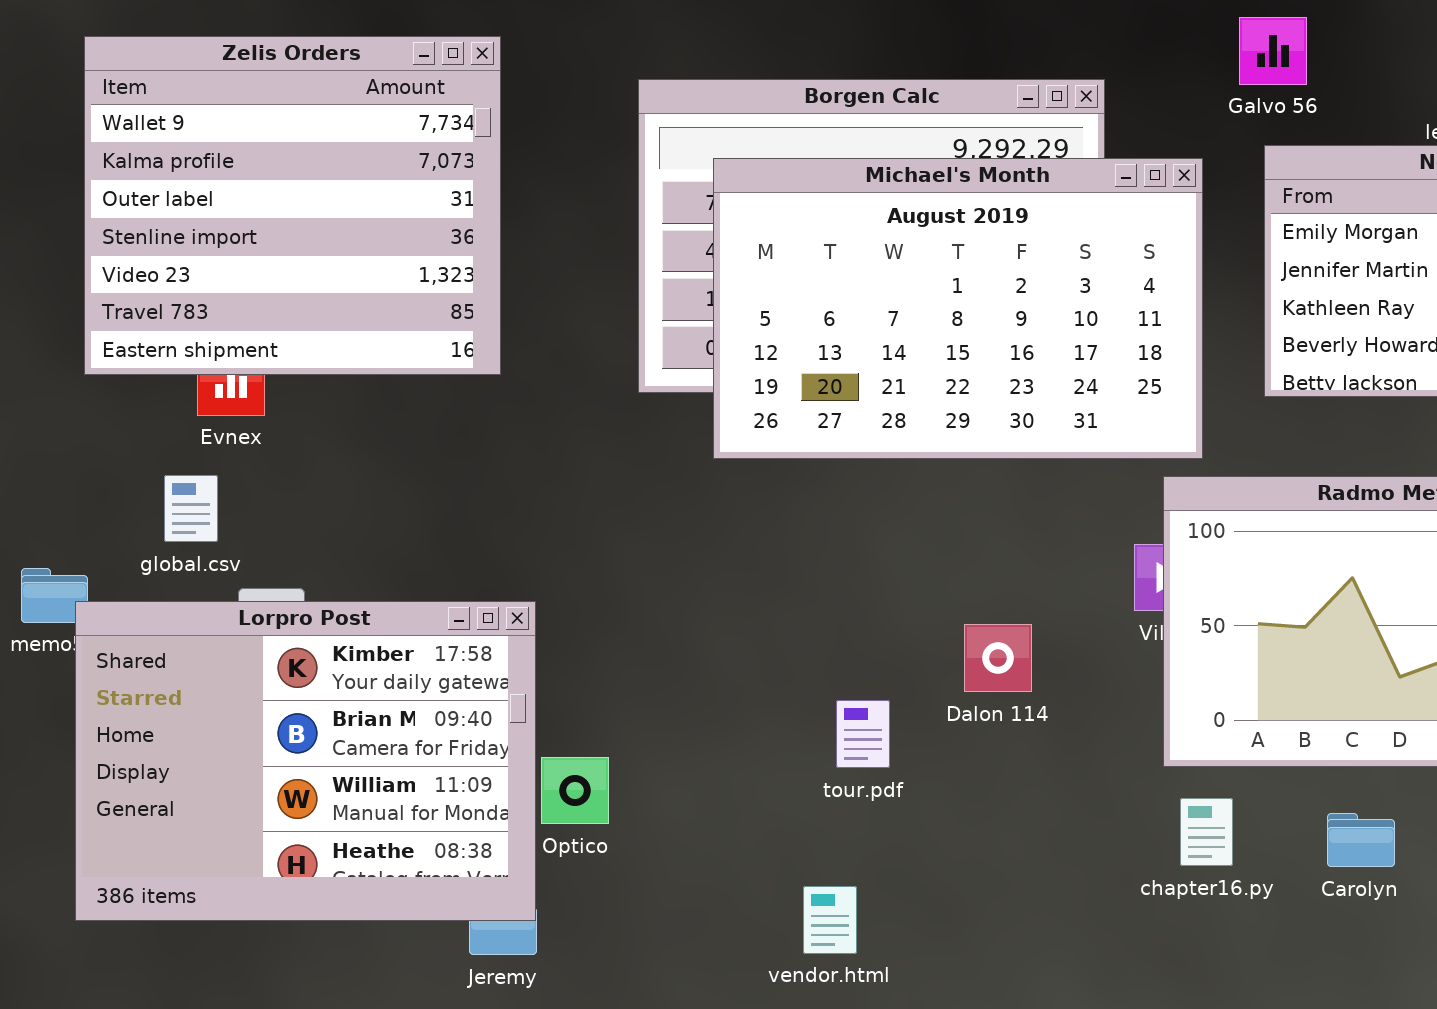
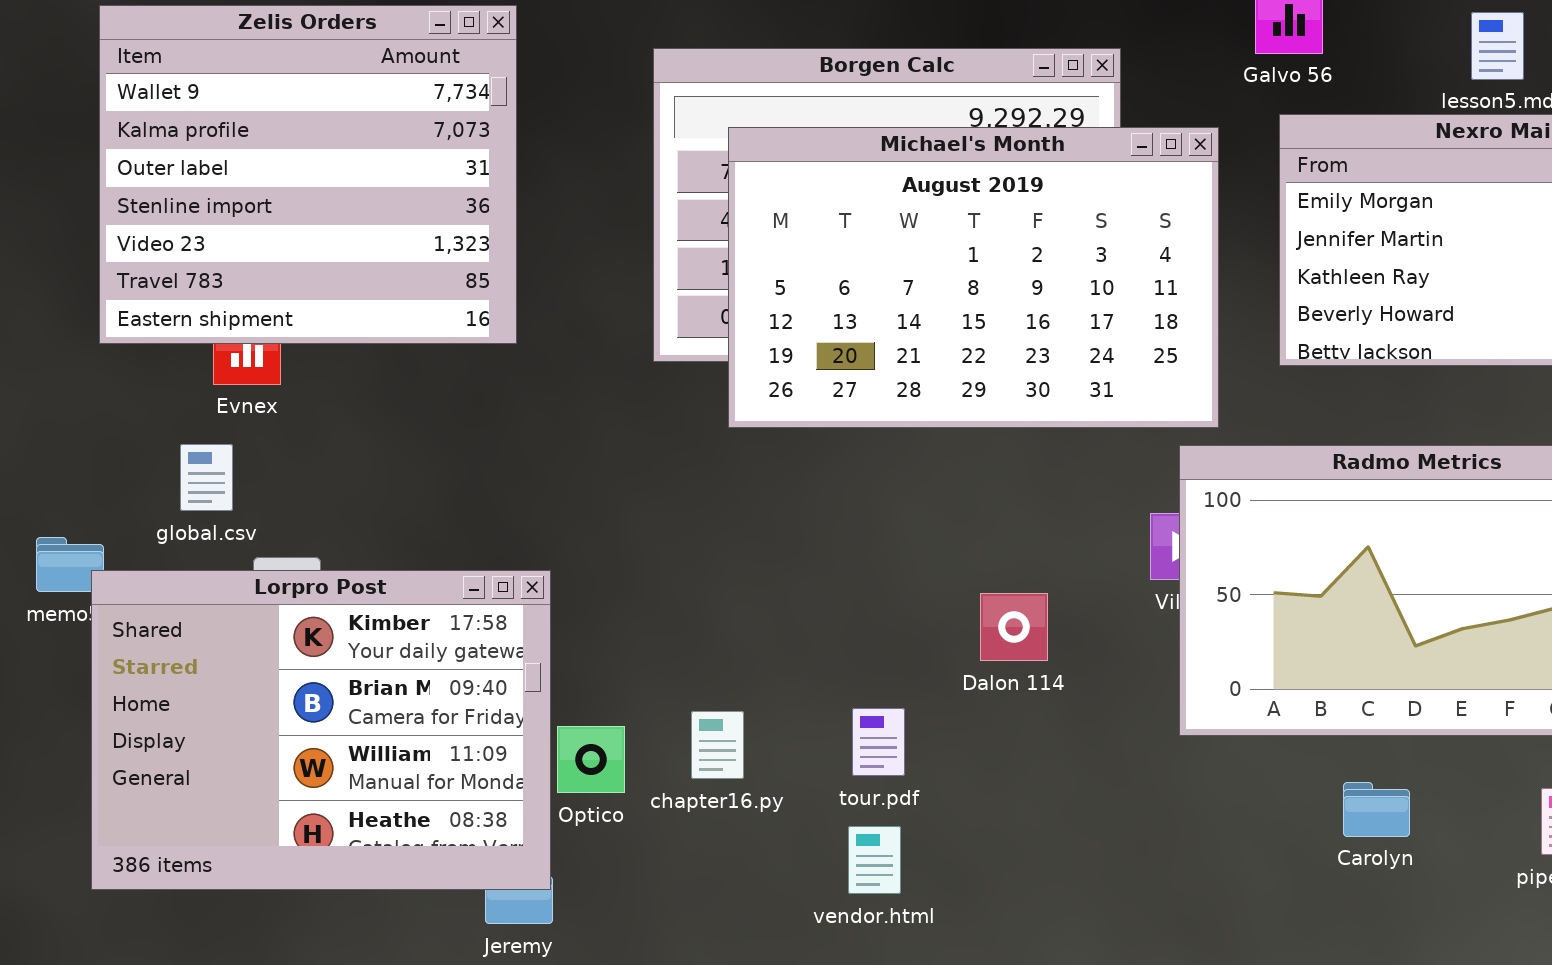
tour.pdf: [836,700,890,768] -> [852,708,905,776], moved
chapter16.py: [1180,798,1233,866] -> [691,711,744,779], moved
vendor.html: [803,886,857,954] -> [848,826,901,894], moved

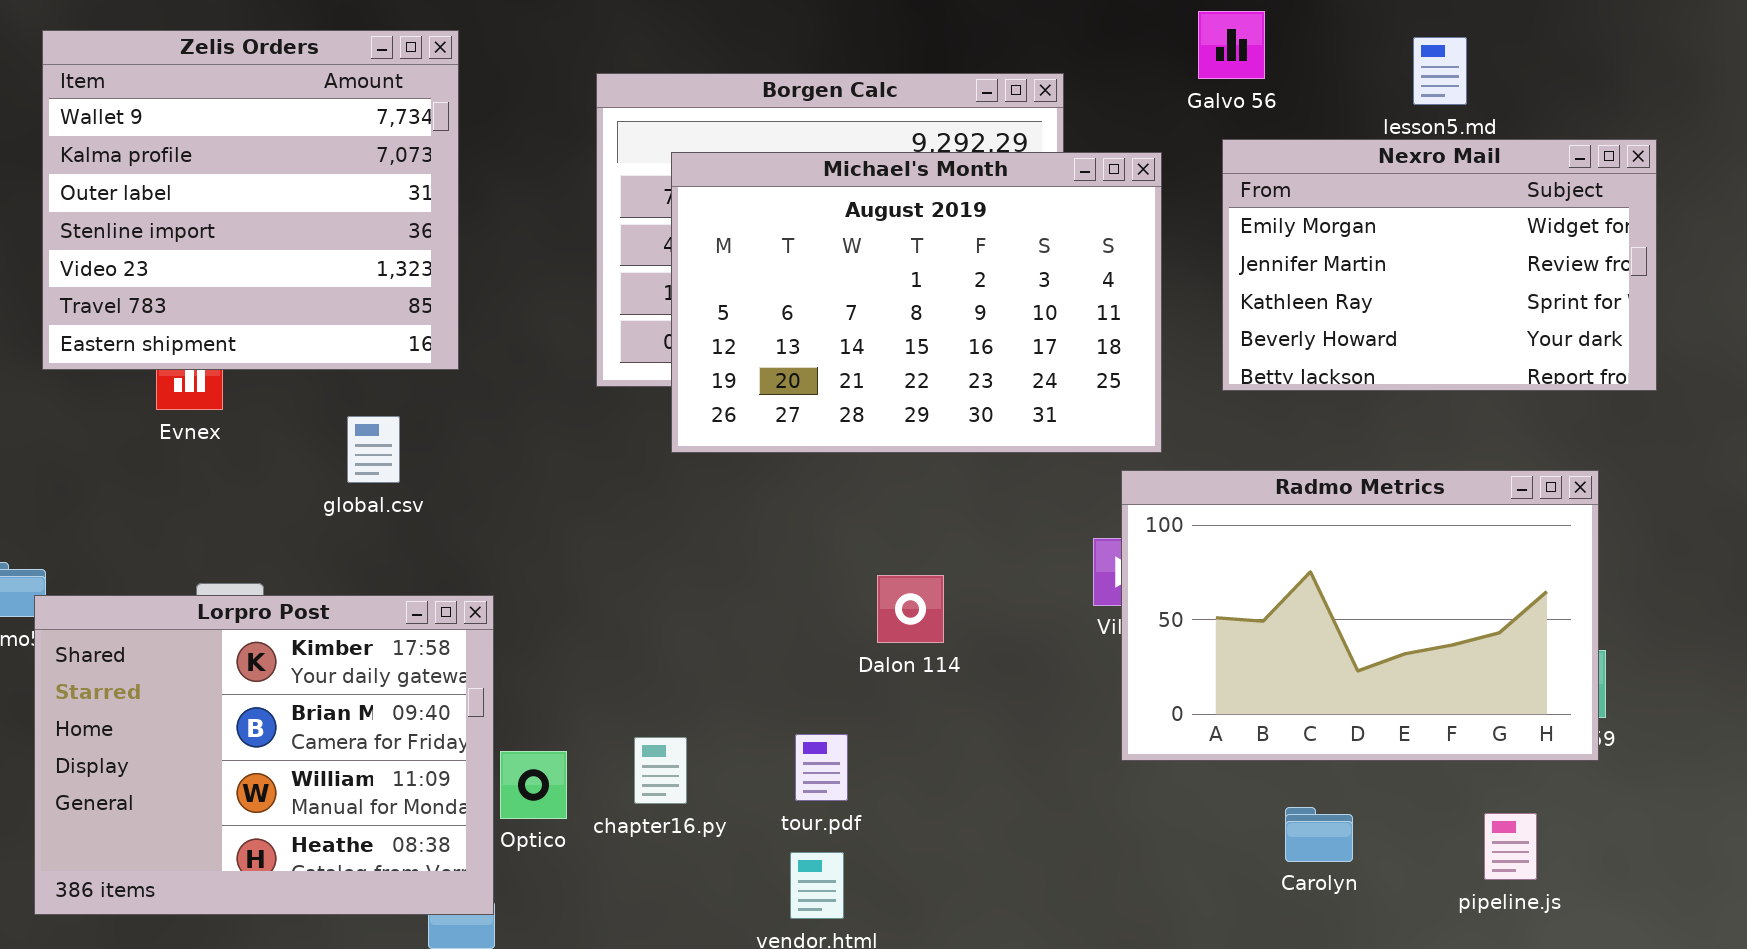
global.csv: [180,444,233,511] -> [347,416,400,483], moved
Dalon 114: [980,593,1048,661] -> [877,575,944,643], moved

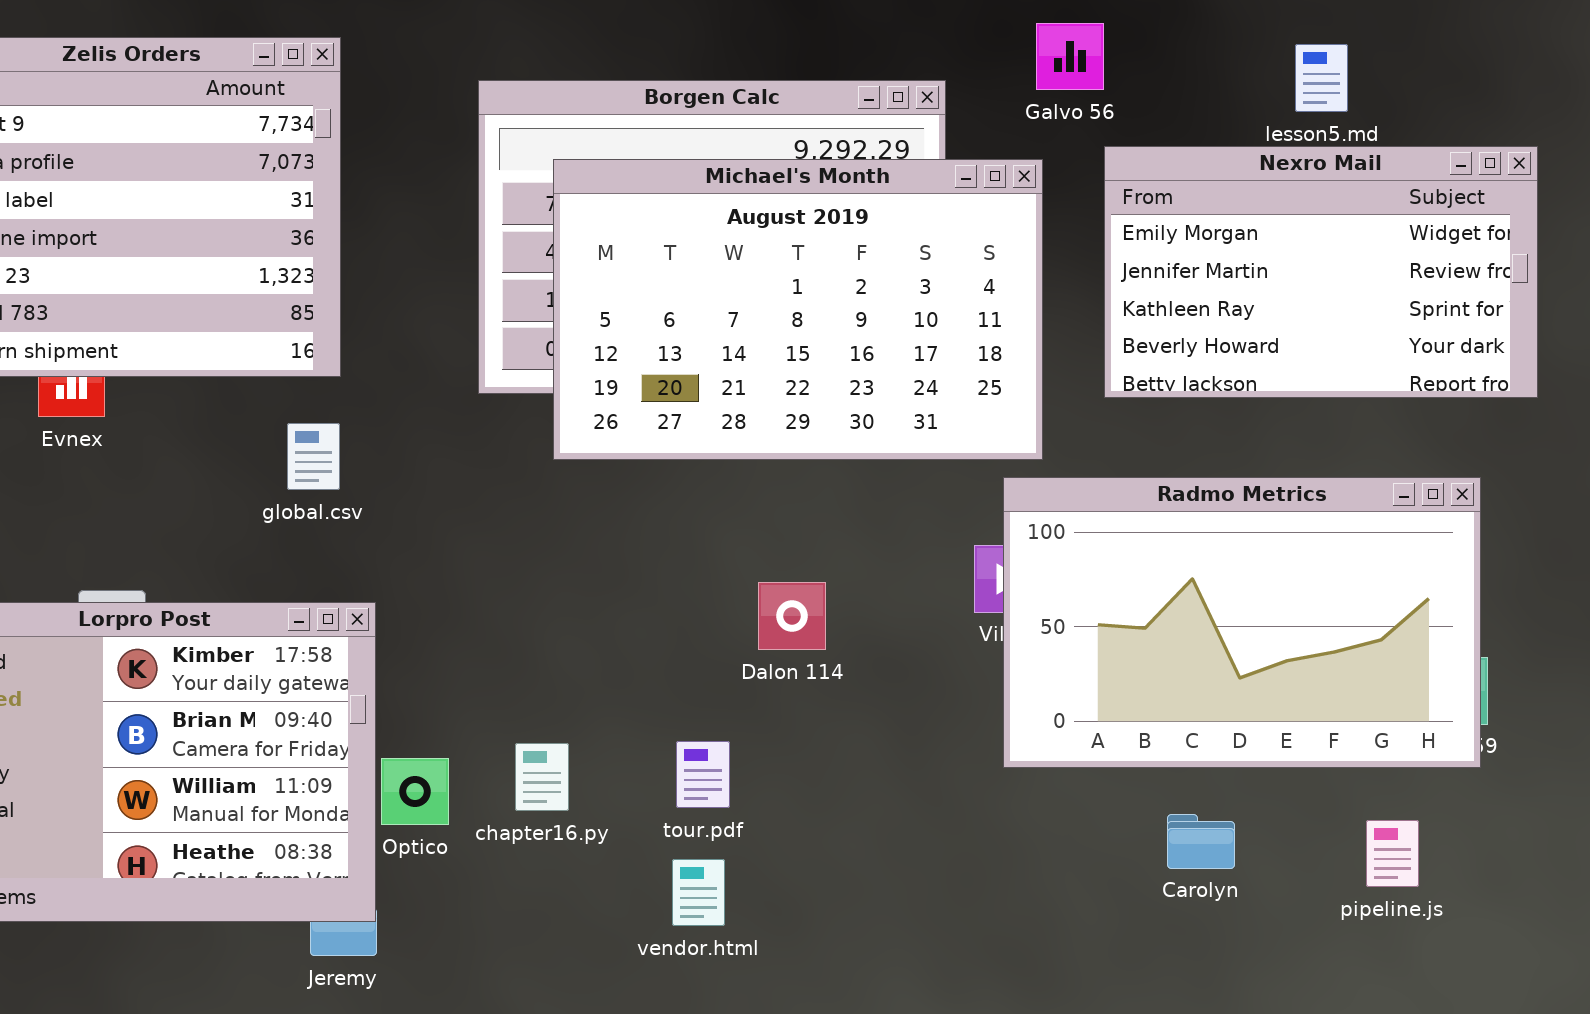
Galvo 56: [1198,11,1265,79] -> [1036,23,1104,90], moved
global.csv: [347,416,400,483] -> [287,423,340,490], moved

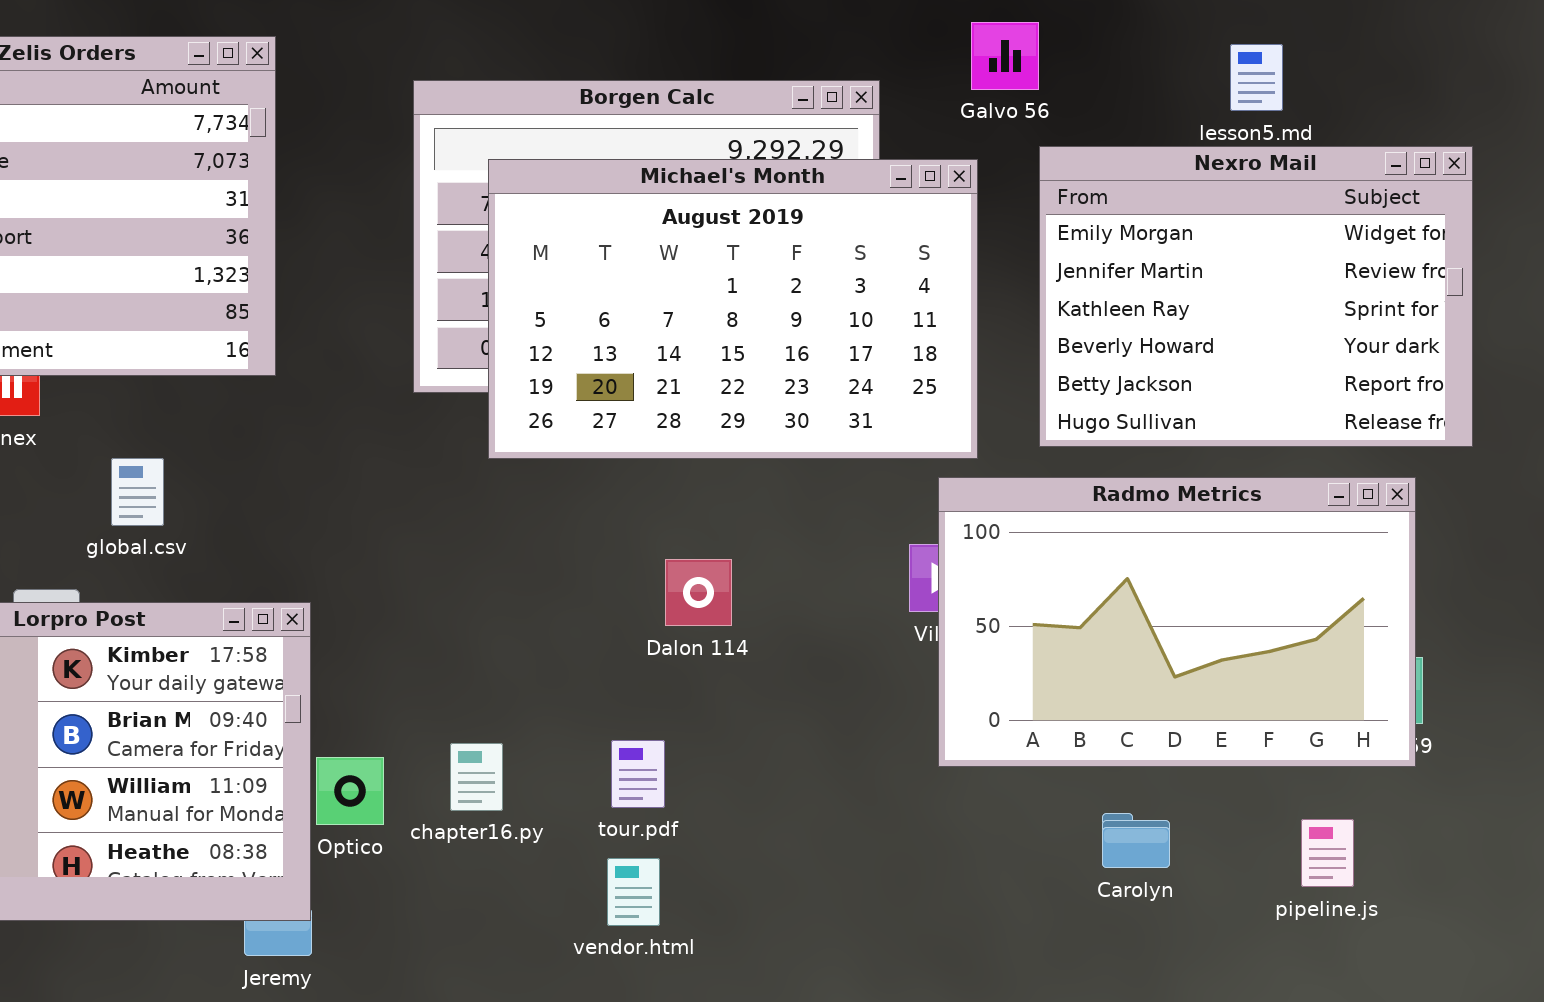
Nexro Mail: [1104,146,1538,398] -> [1039,146,1473,447], resized
global.csv: [287,423,340,490] -> [111,458,164,526], moved
Dalon 114: [758,582,826,650] -> [665,559,732,626], moved

